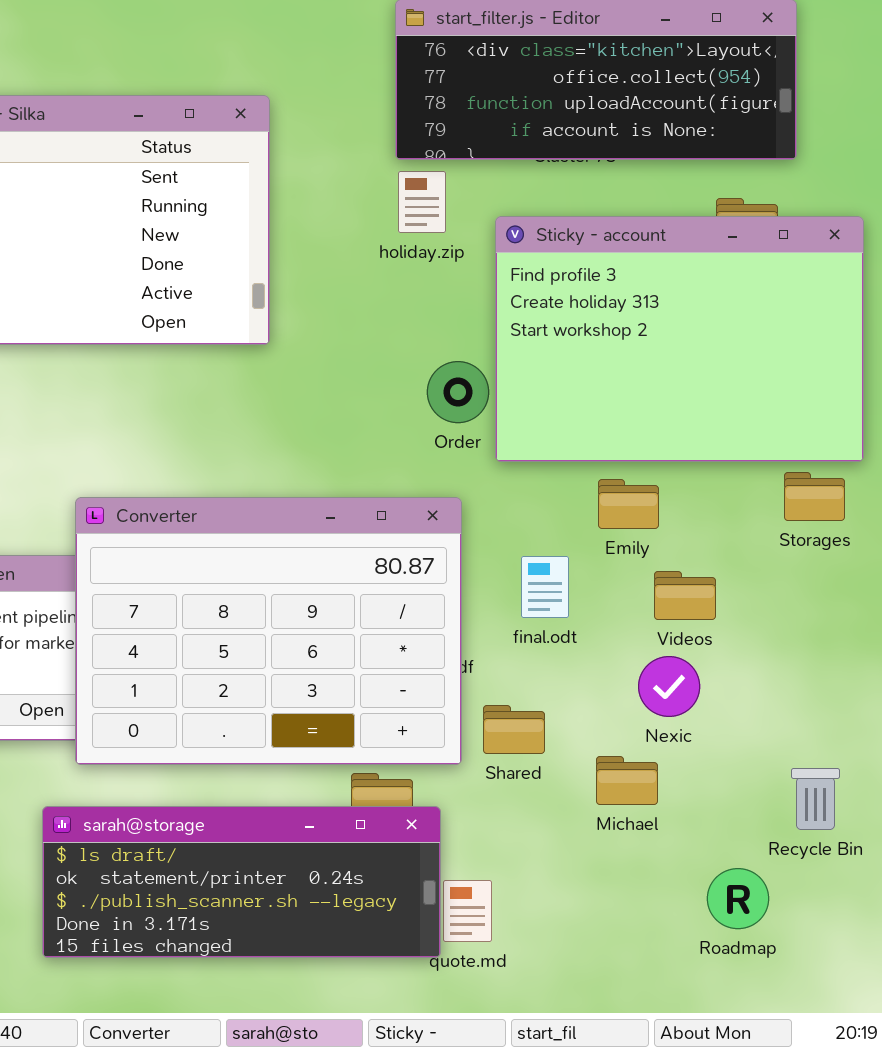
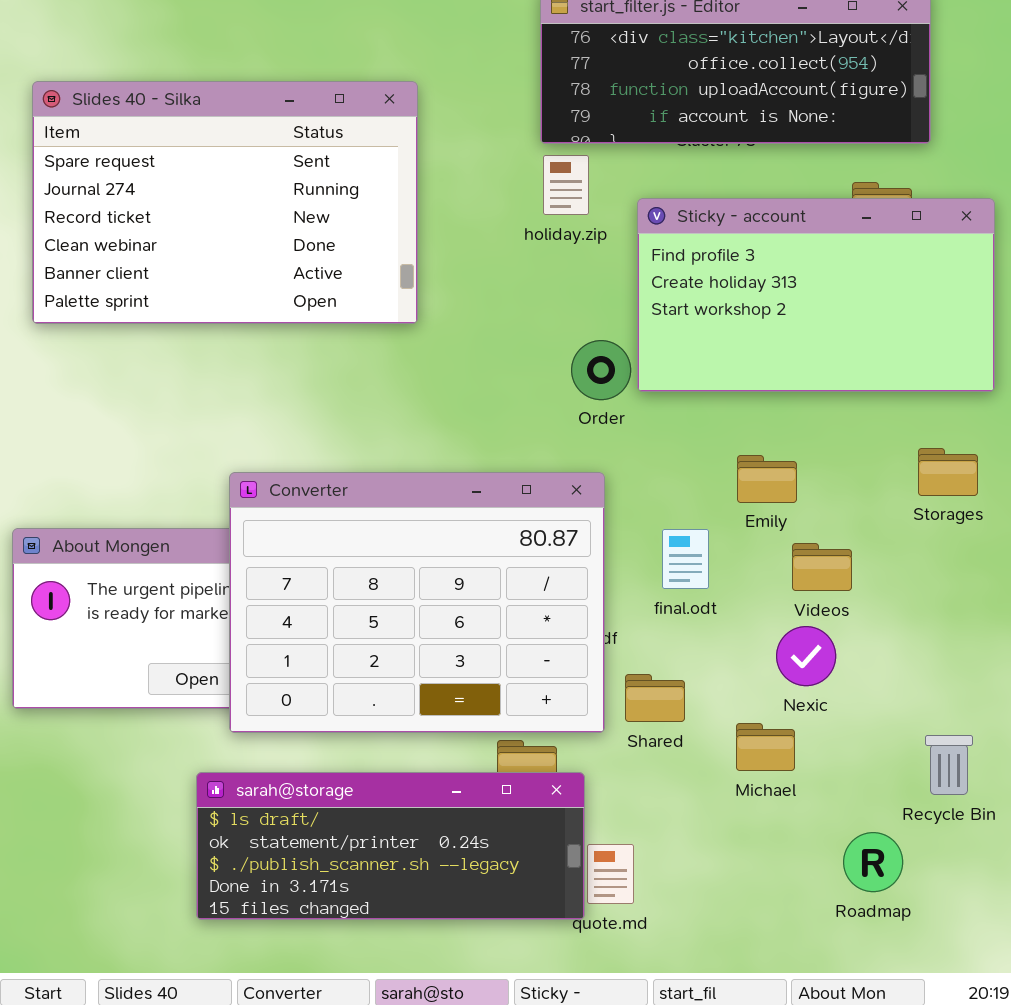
Sticky - account: [495,216,864,462] -> [637,198,995,392], resized

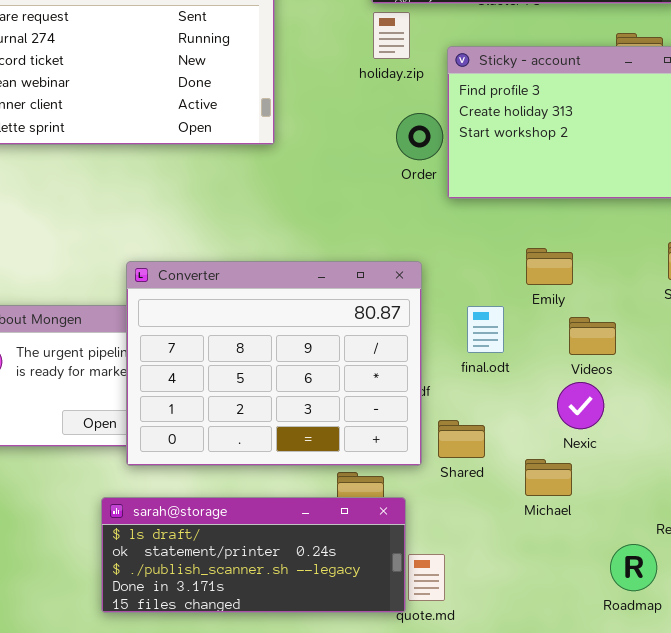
Order: [571,340,631,400] -> [396,113,443,160], moved

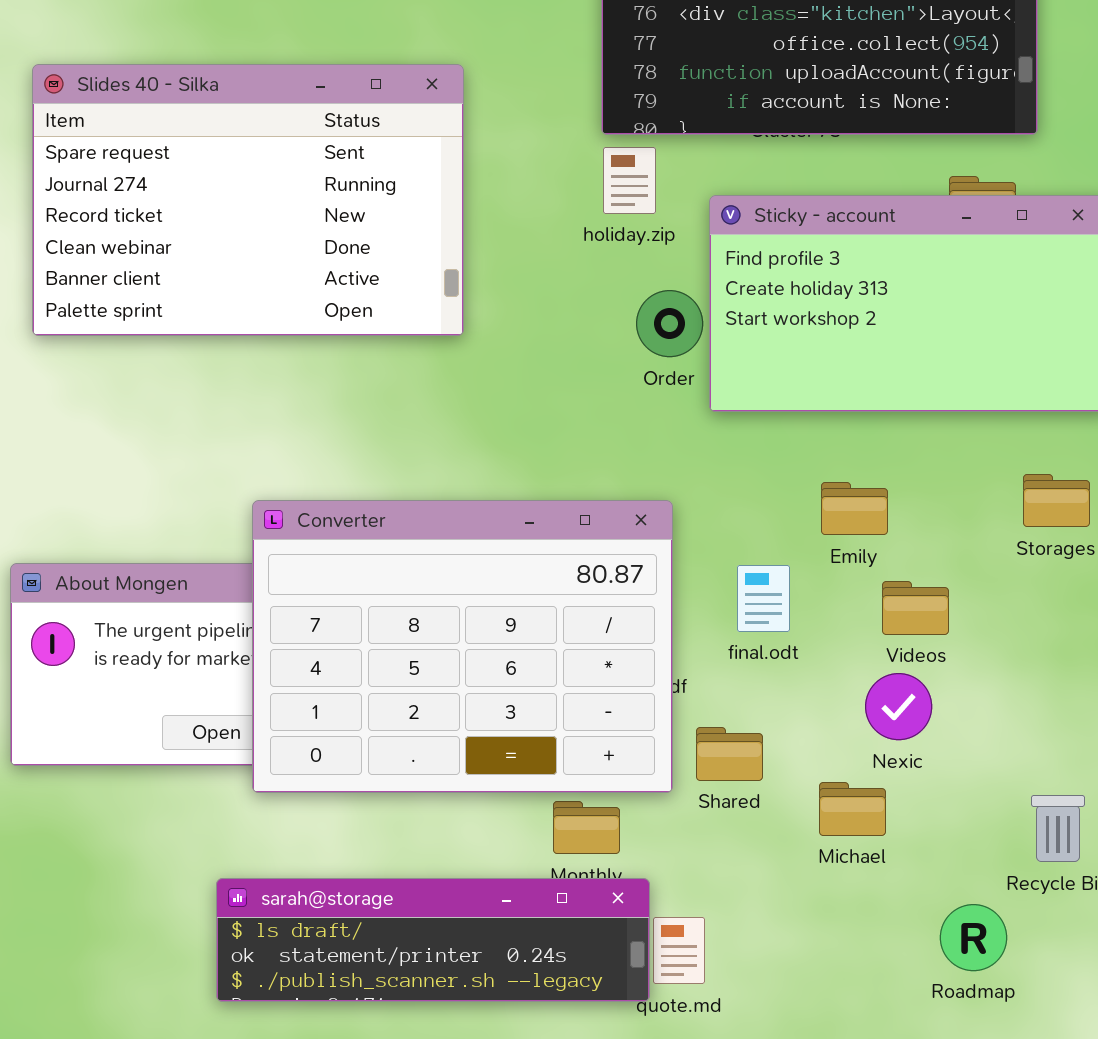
sarah@storage: [101,497,406,613] -> [216,878,650,1002], resized

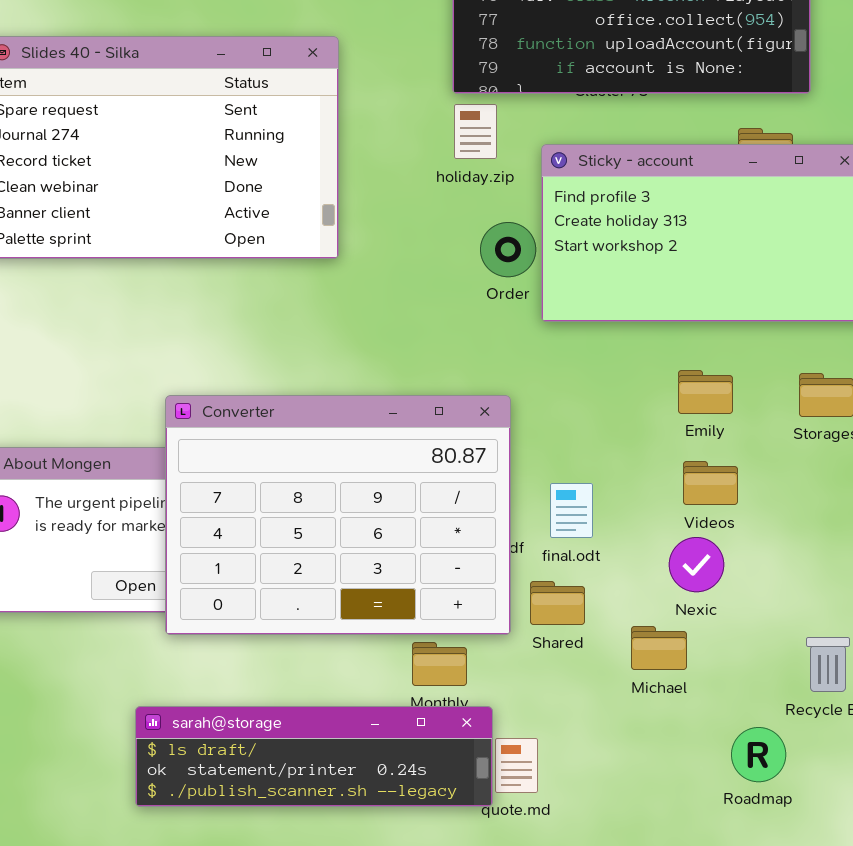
Emily: [821,482,888,535] -> [678,370,733,414], moved
final.odt: [737,565,790,632] -> [550,483,593,538], moved

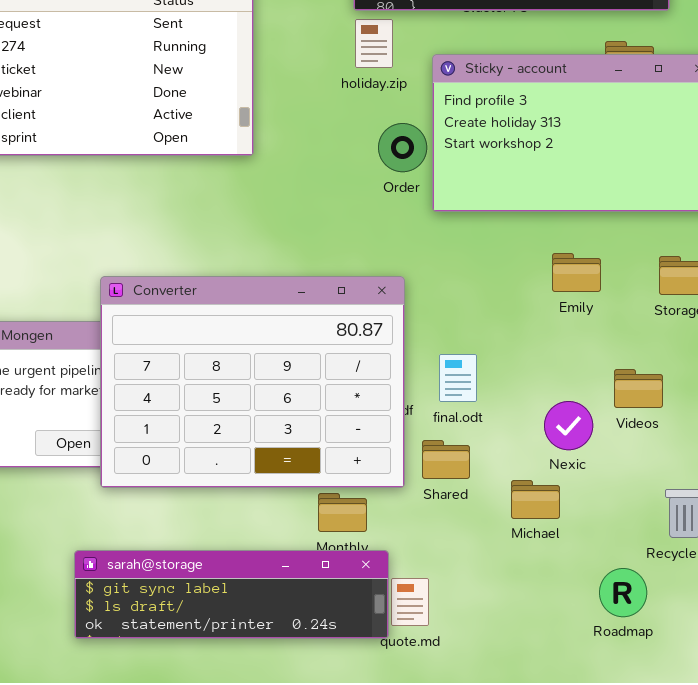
Videos: [683,461,738,505] -> [614,369,663,408], moved
sarah@storage: [135,706,493,807] -> [74,550,389,639], scrolled up 1 row

